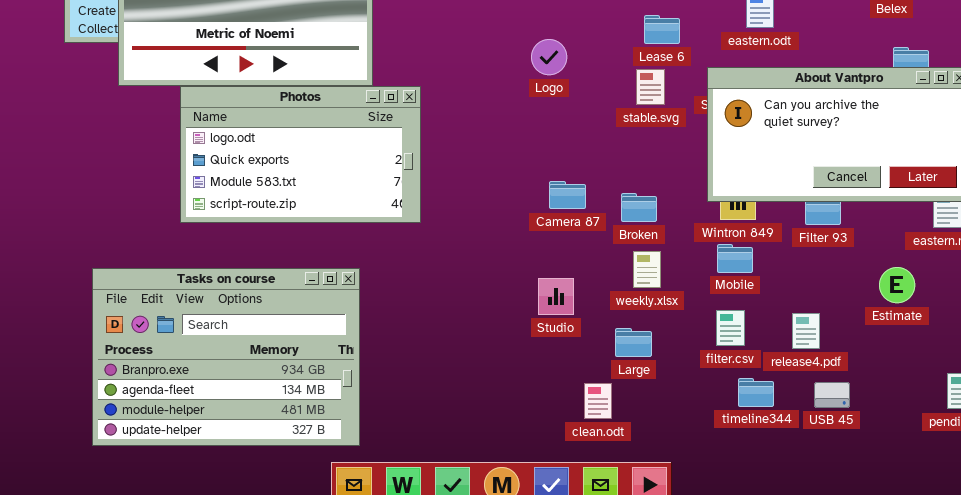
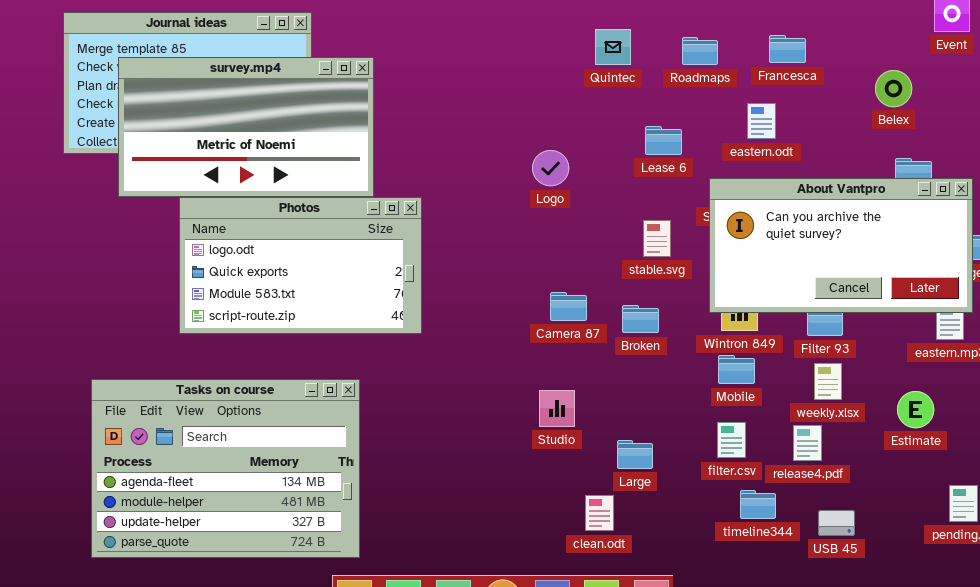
stable.svg: [636,69,665,105] -> [643,220,671,257], moved
weekly.xlsx: [633,251,661,288] -> [814,363,842,400], moved
Estimate: [879,267,915,303] -> [897,391,934,428], moved
Tasks on course: [92,268,360,446] -> [91,379,360,558], scrolled down 1 row
USB 45: [814,382,850,408] -> [818,510,855,536], moved

